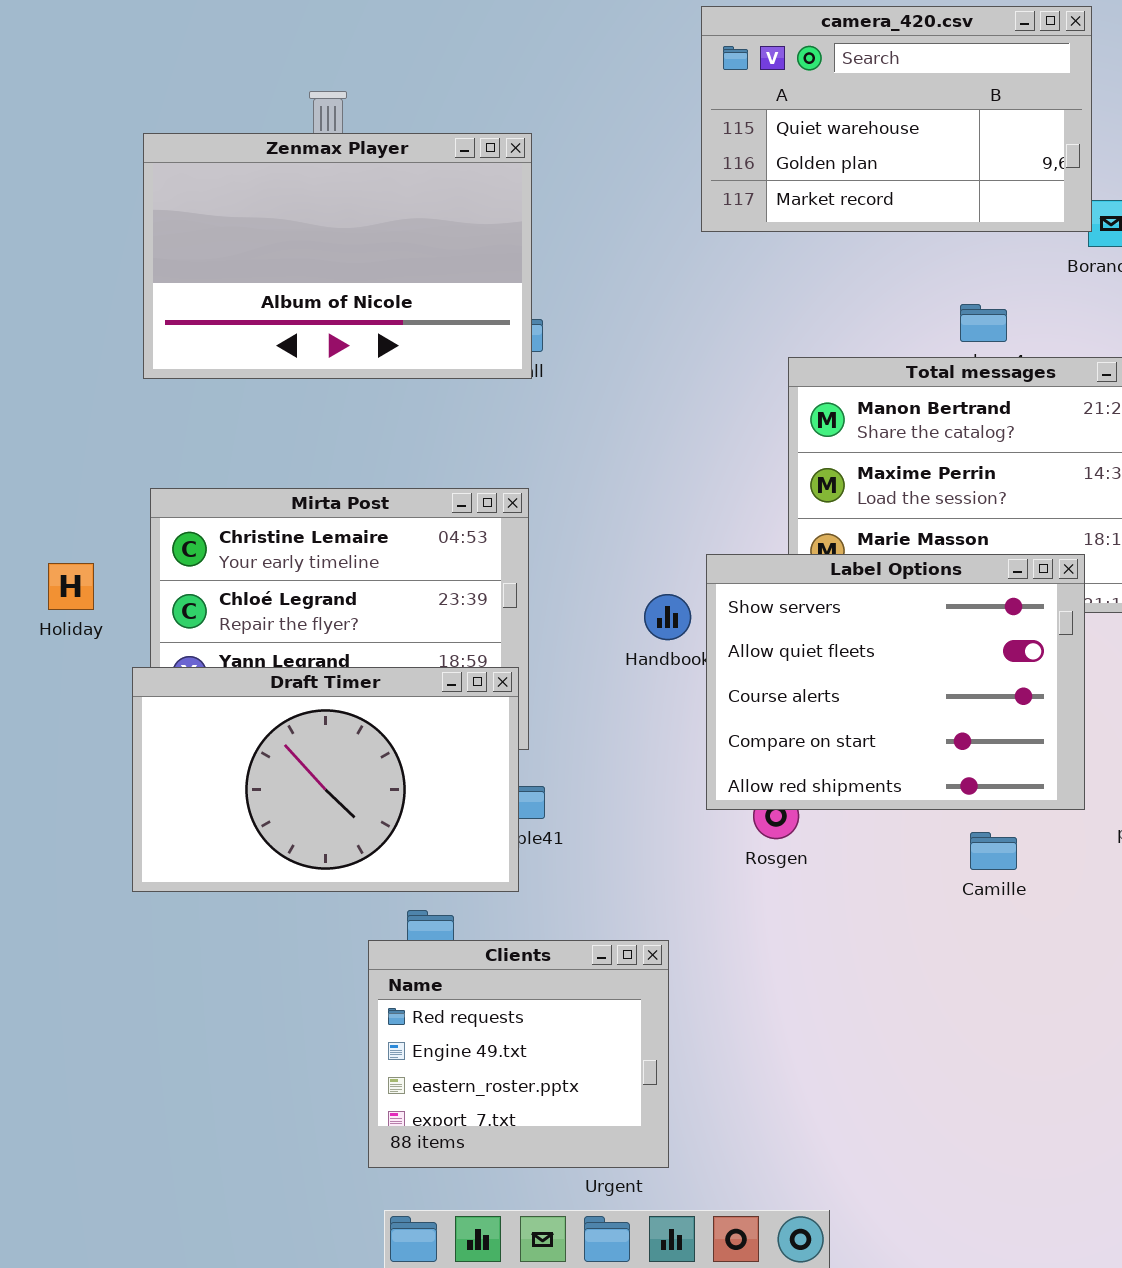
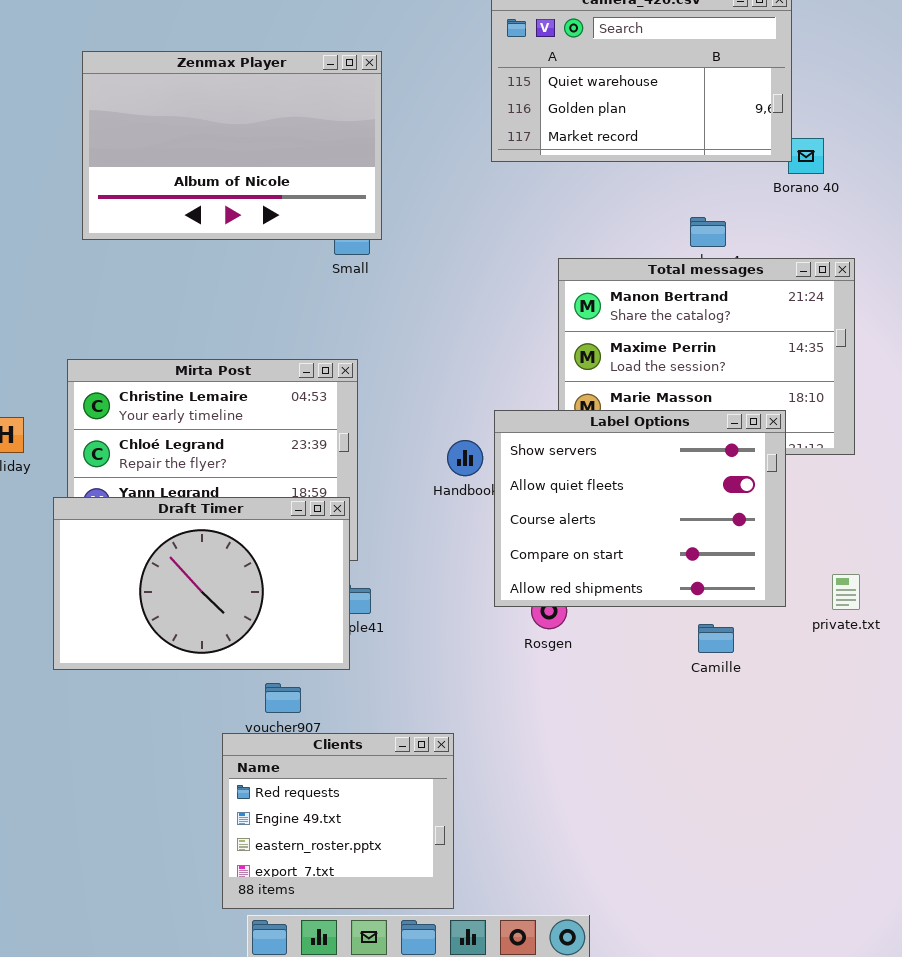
Zenmax Player: [143,133,532,379] -> [82,51,382,240], moved
Clients: [368,940,669,1168] -> [222,733,454,909], moved

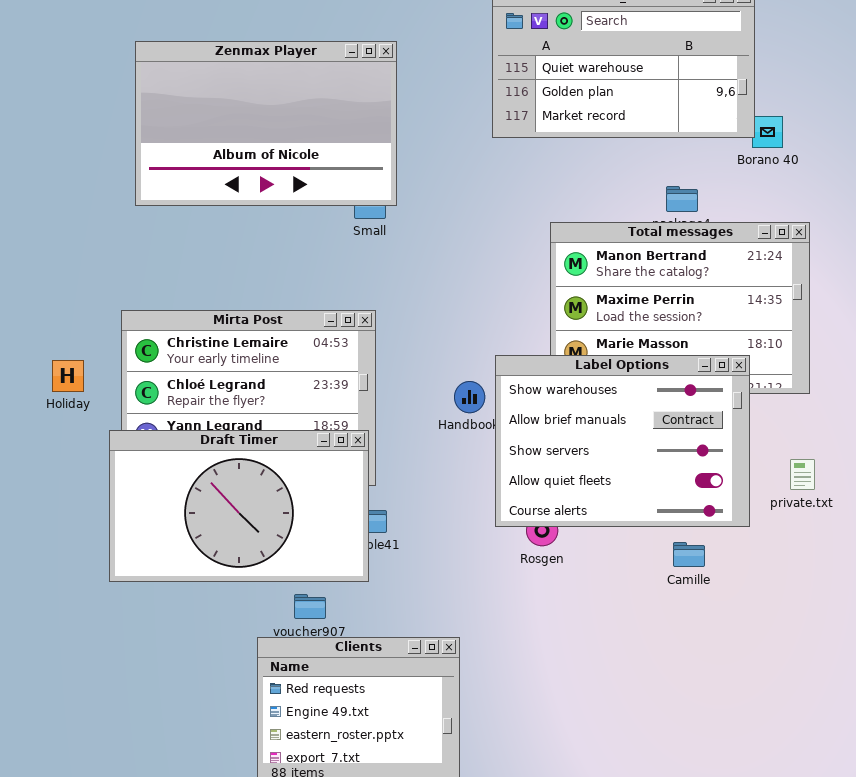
Label Options: [494,410,786,607] -> [495,355,750,527], scrolled up 2 rows
private.txt: [832,574,860,610] -> [790,459,815,490], moved

